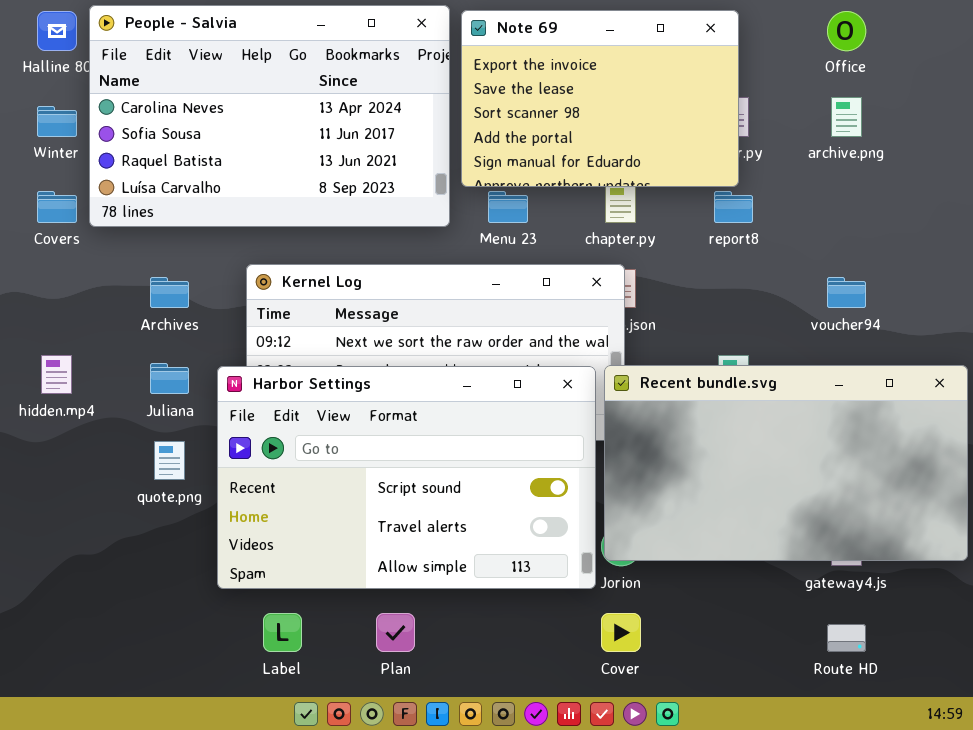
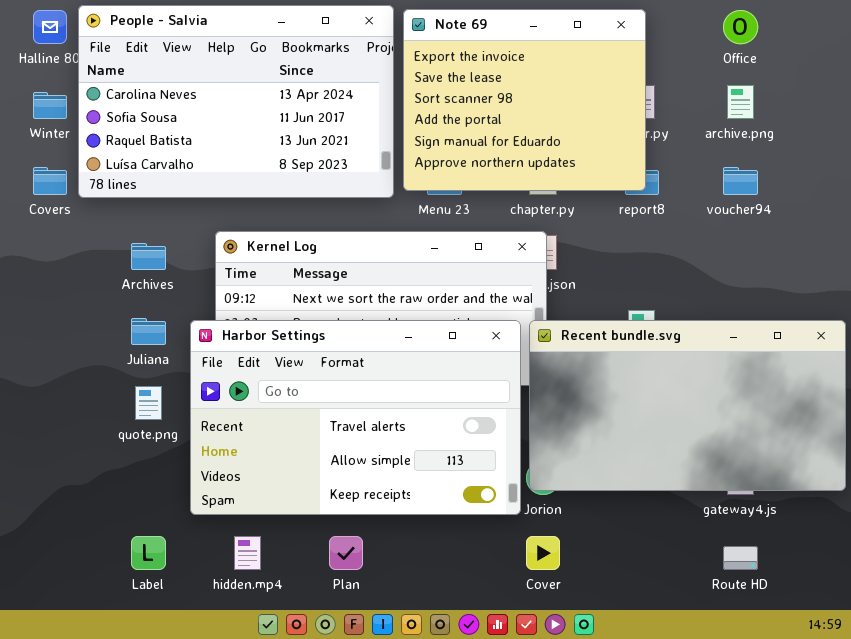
Note 69: [461,10,739,187] -> [403,9,646,191], resized
voucher94: [827,277,866,308] -> [723,167,758,195], moved
hidden.mp4: [41,355,72,394] -> [234,536,261,570], moved
Harbor Settings: [217,366,596,589] -> [190,320,521,515], scrolled down 1 row
Label: [263,613,302,652] -> [131,536,166,570], moved

